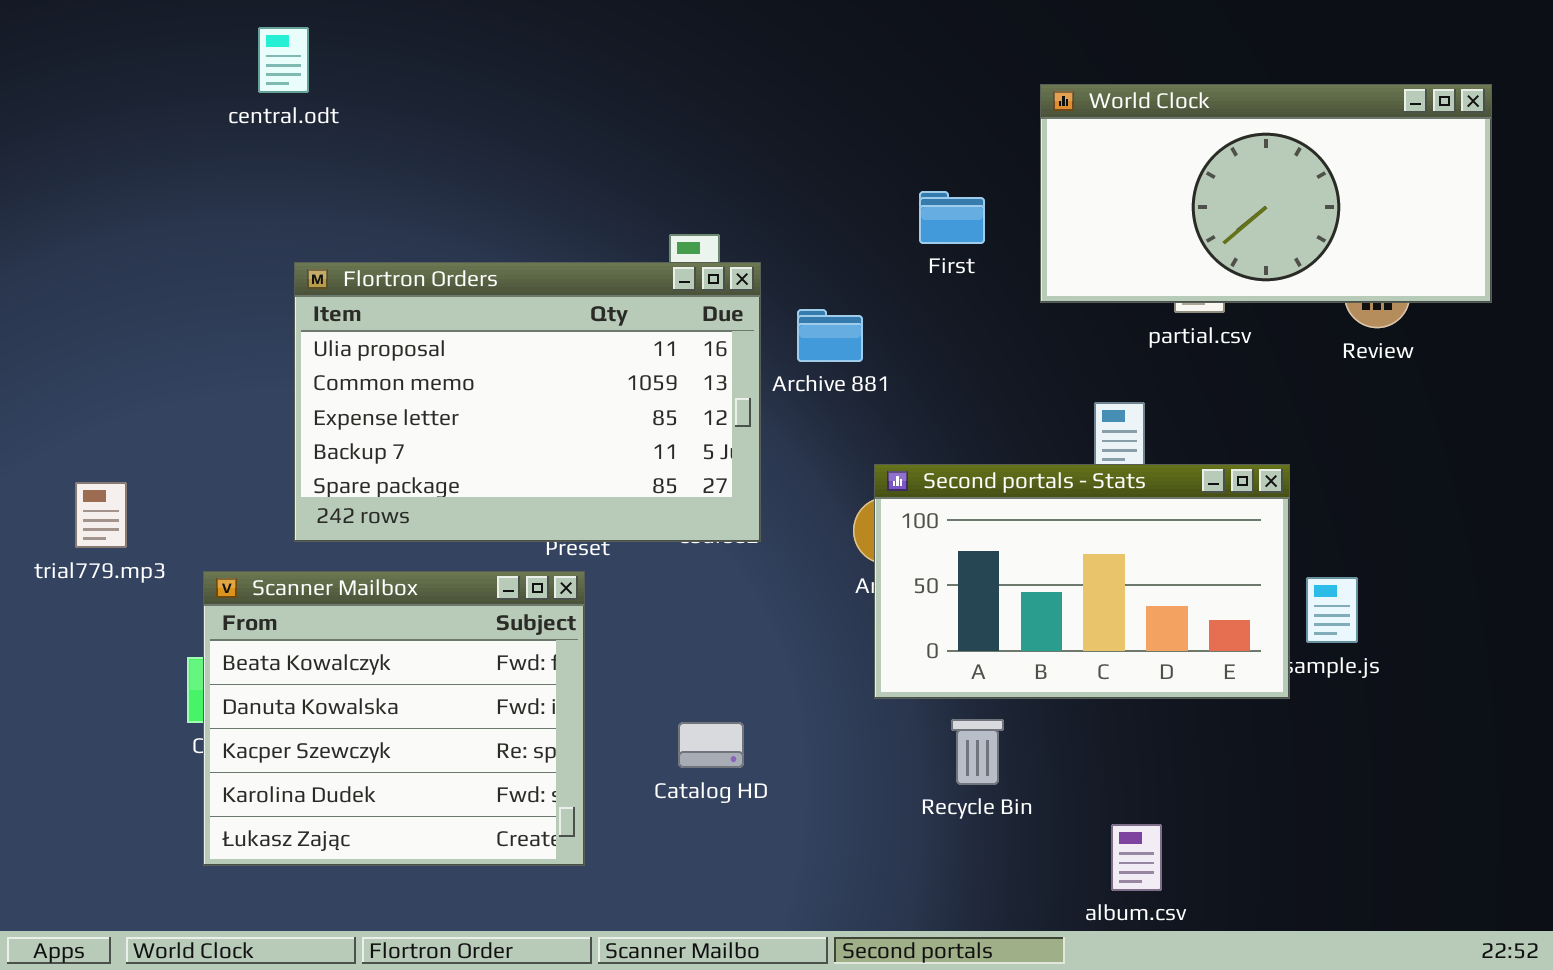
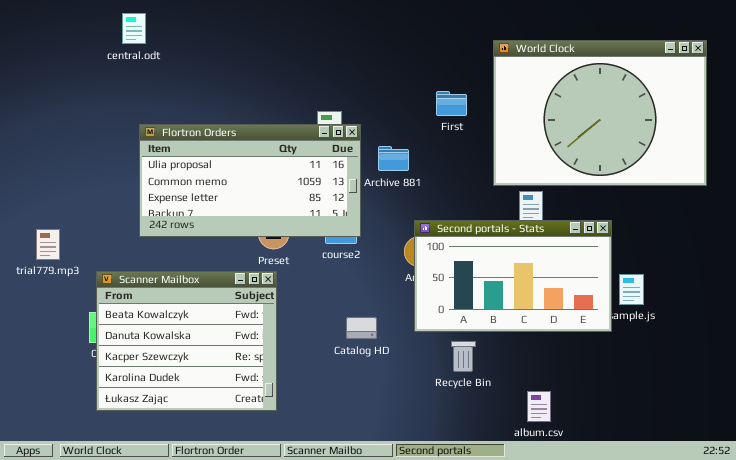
World Clock: [1040,84,1492,303] -> [493,40,707,186], resized
Flortron Orders: [294,262,761,542] -> [139,124,361,237], resized
Catalog HD: [678,722,744,768] -> [346,317,377,339], moved

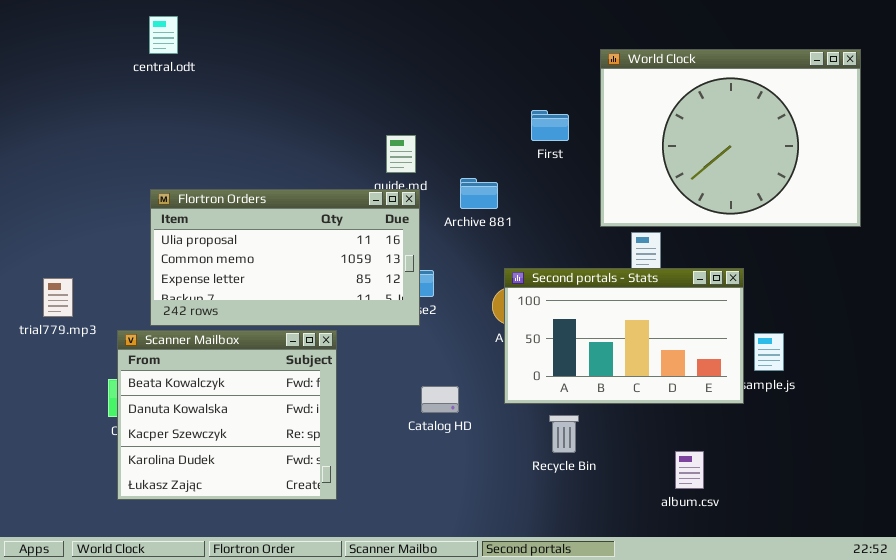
Flortron Orders: [139,124,361,237] -> [150,189,420,326], moved
album.csv: [527,391,551,422] -> [675,451,704,489], moved

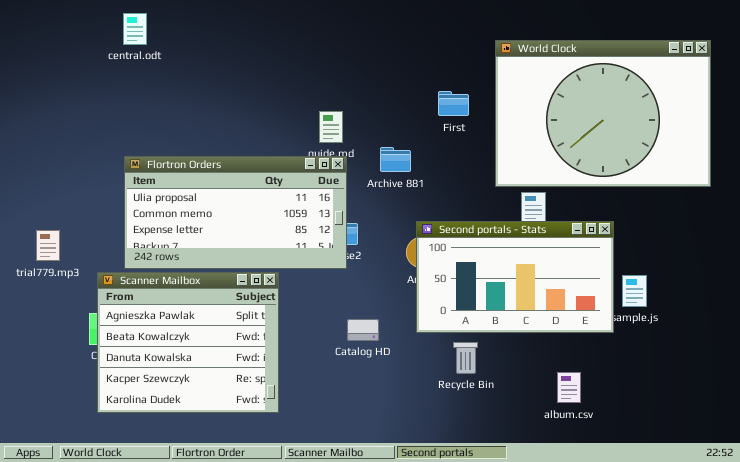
Scanner Mailbox: [117,330,337,500] -> [97,272,279,413], scrolled up 1 row

